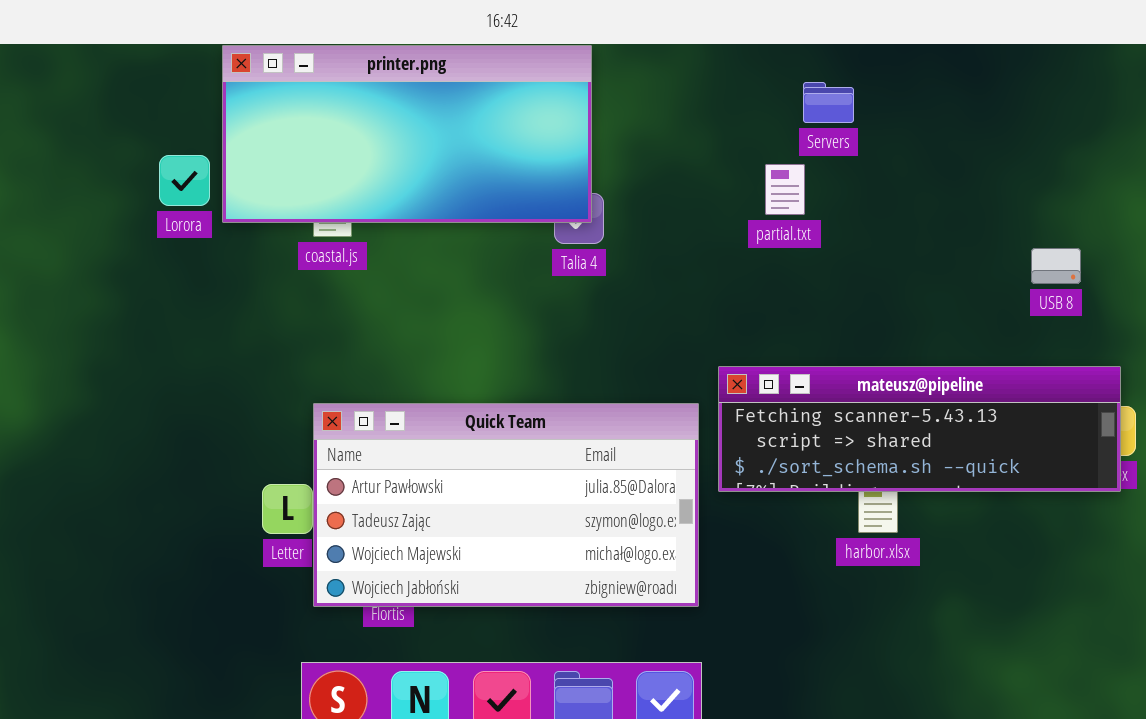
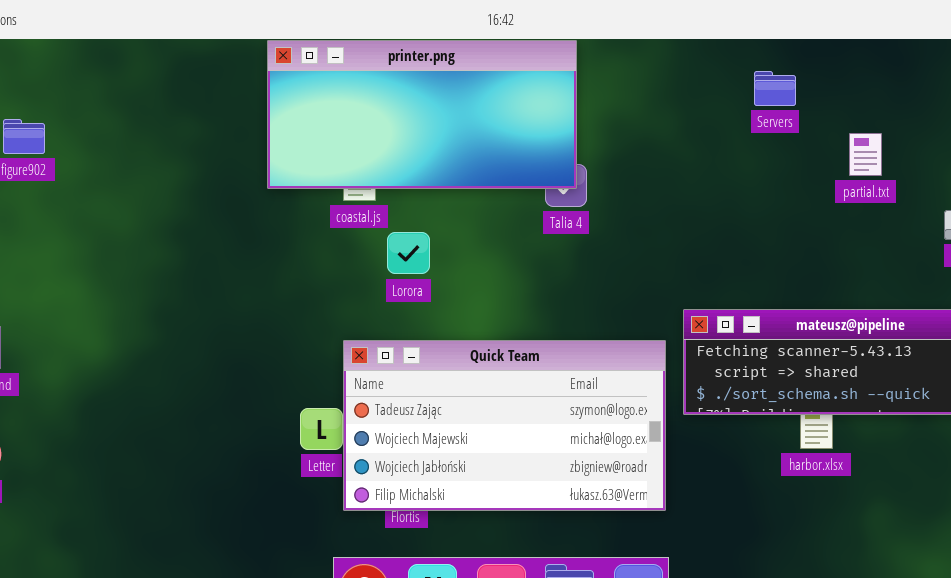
Lorora: [159,155,210,206] -> [387,232,430,274], moved
partial.txt: [765,164,805,215] -> [849,133,882,176], moved
Quick Team: [313,403,699,607] -> [343,340,666,511], scrolled down 1 row

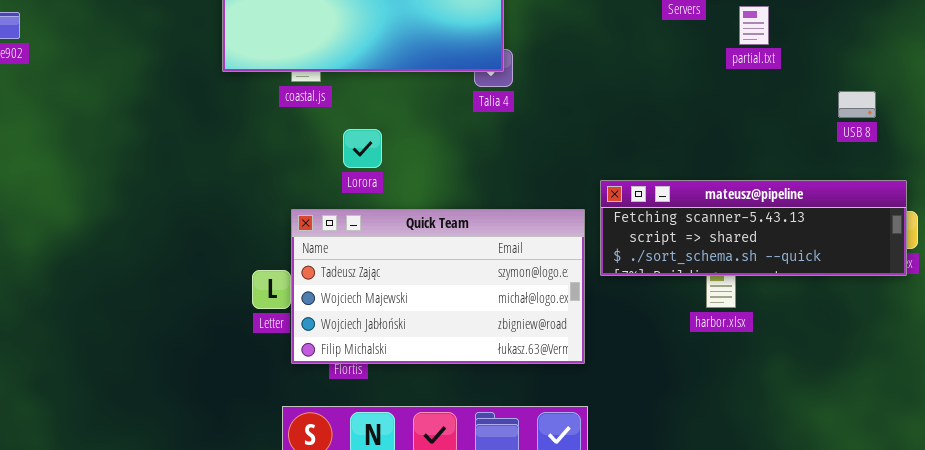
partial.txt: [849,133,882,176] -> [739,6,769,45], moved
Lorora: [387,232,430,274] -> [343,129,382,168], moved

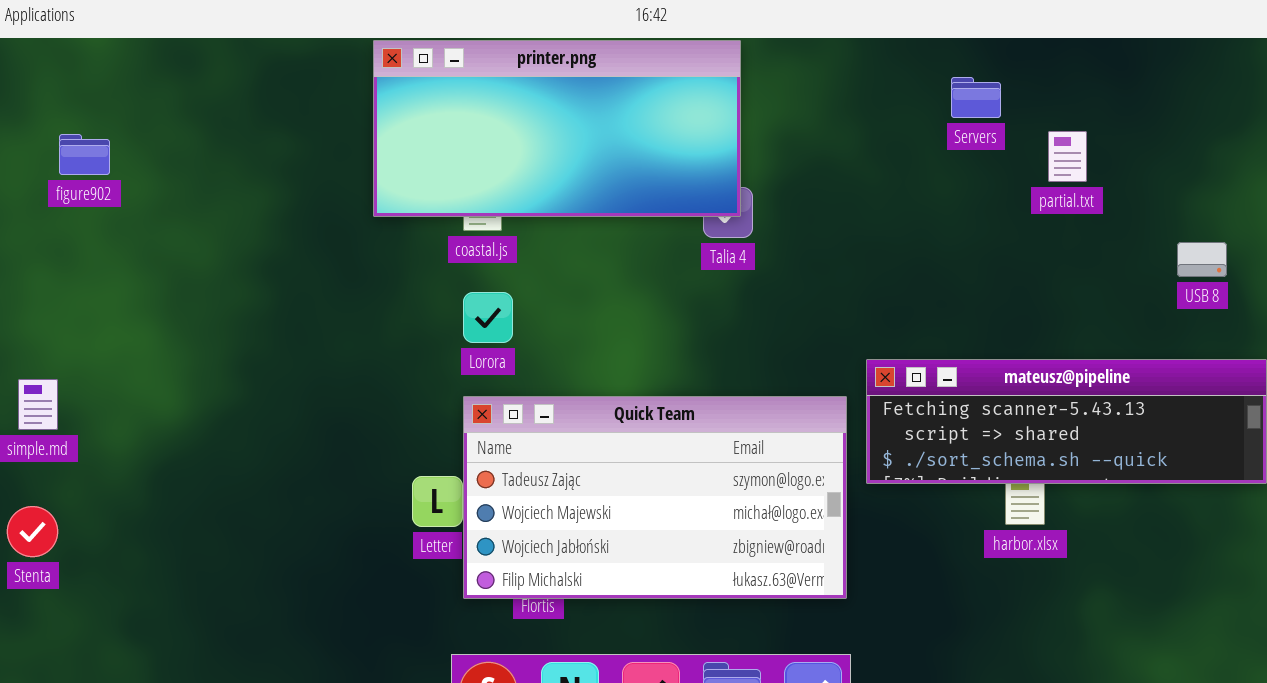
Lorora: [343,129,382,168] -> [463,292,513,343], moved

